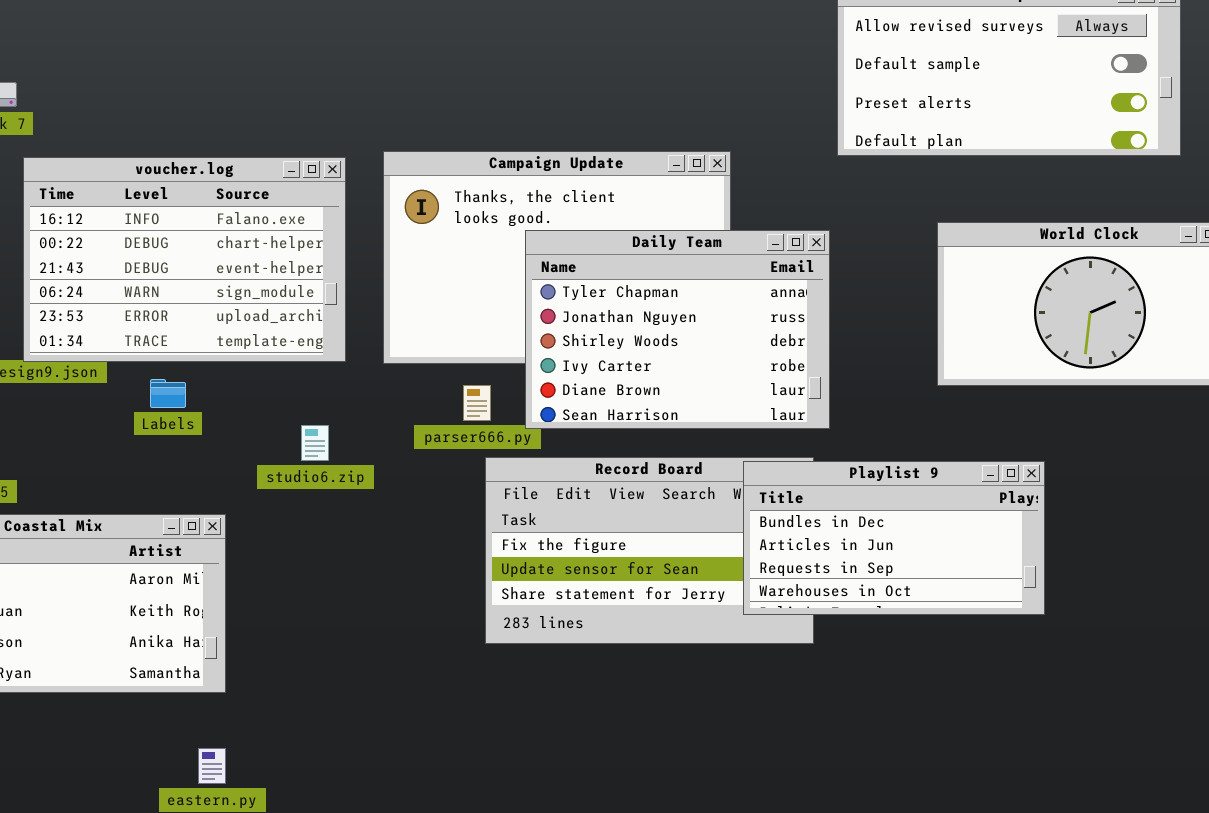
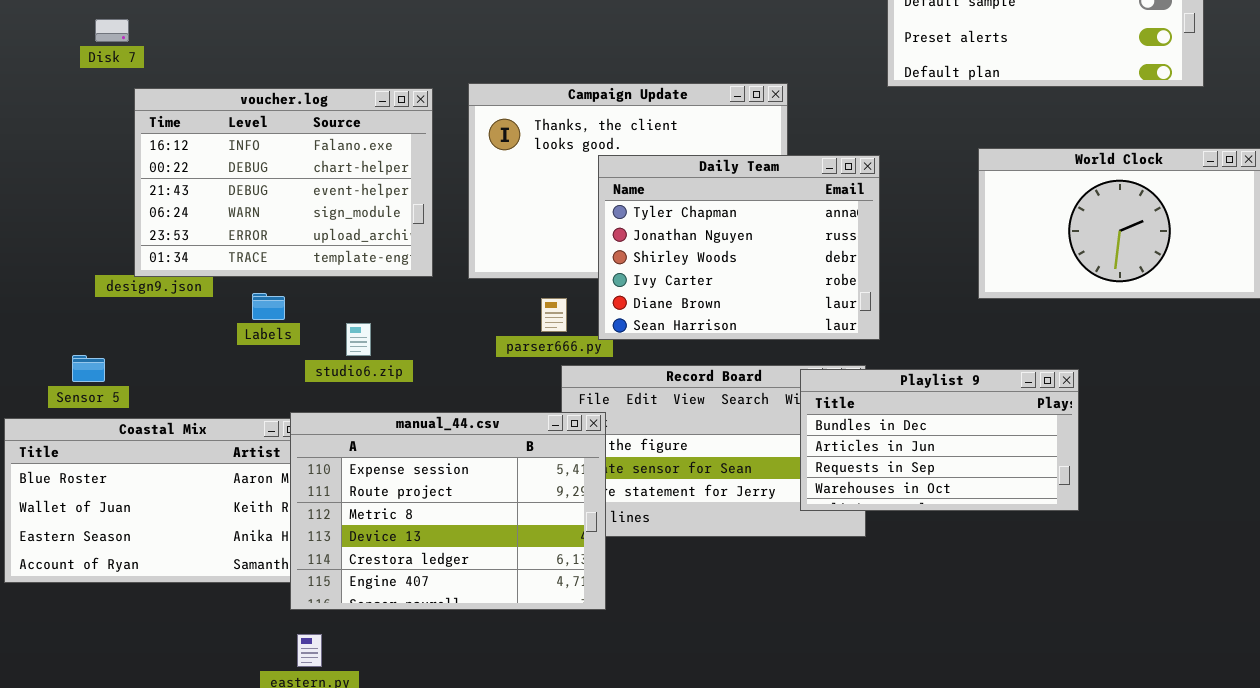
studio6.zip: [301,425,329,461] -> [346,323,371,356], moved
manual_44.csv: none -> [290,412,606,610], opened

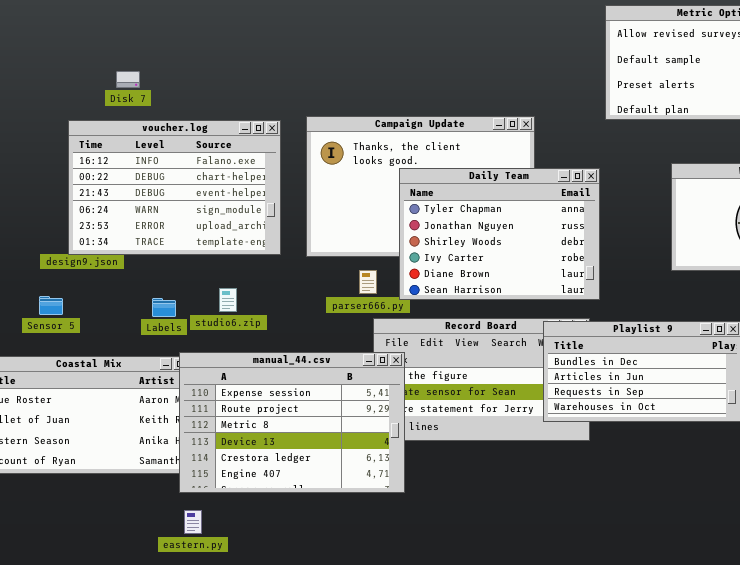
Disk 7: [95,19,129,42] -> [116,71,140,88], moved
Labels: [252,293,285,320] -> [152,298,176,317], moved
Sensor 5: [72,355,105,382] -> [39,296,63,315], moved

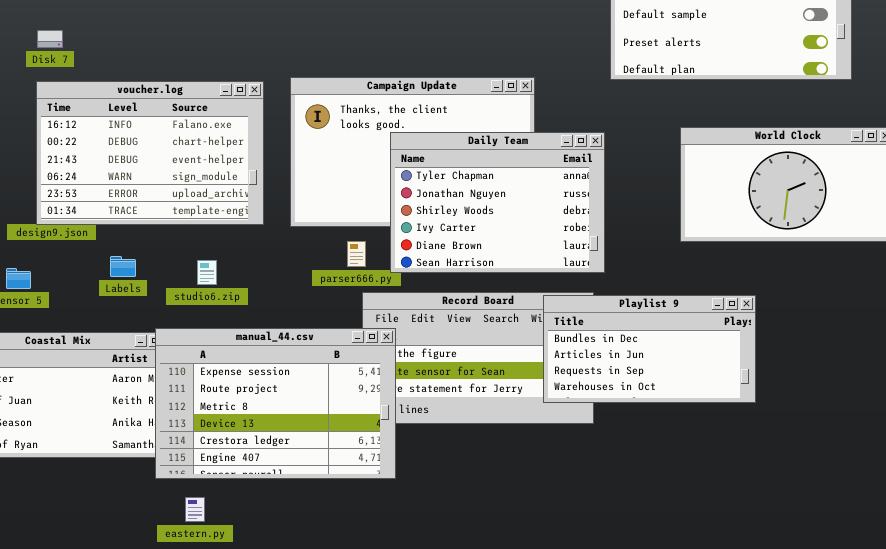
Disk 7: [116,71,140,88] -> [37,30,63,48], moved
Labels: [152,298,176,317] -> [110,256,136,277], moved
eastern.py: [184,510,202,534] -> [185,497,205,522], moved

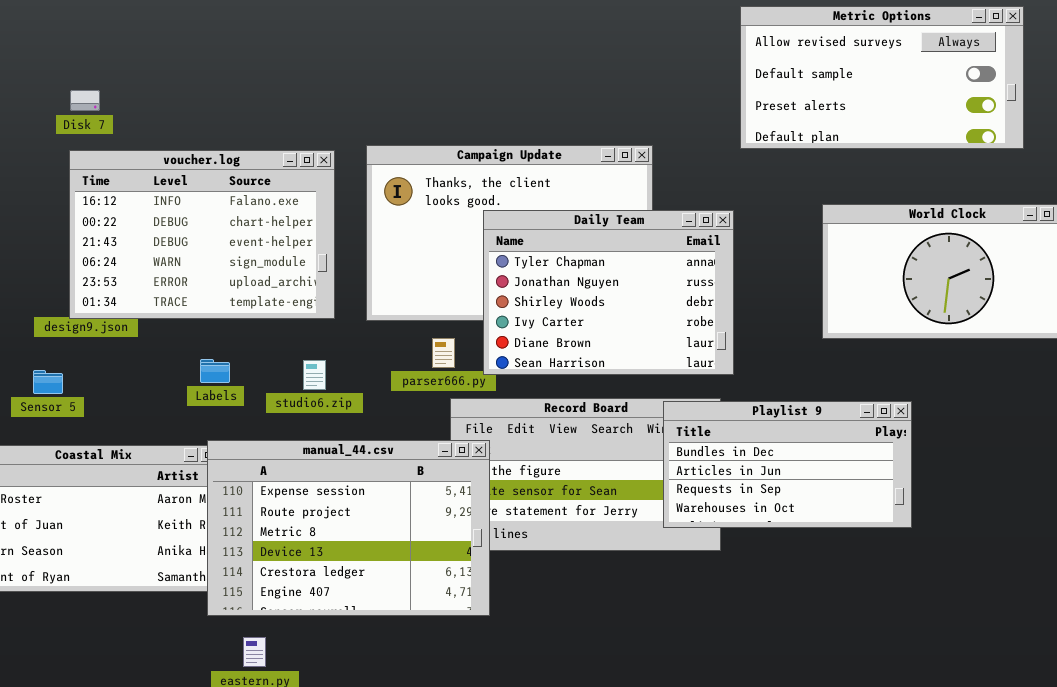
Labels: [110,256,136,277] -> [200,359,230,383], moved
studio6.zip: [197,260,217,285] -> [303,360,326,390], moved

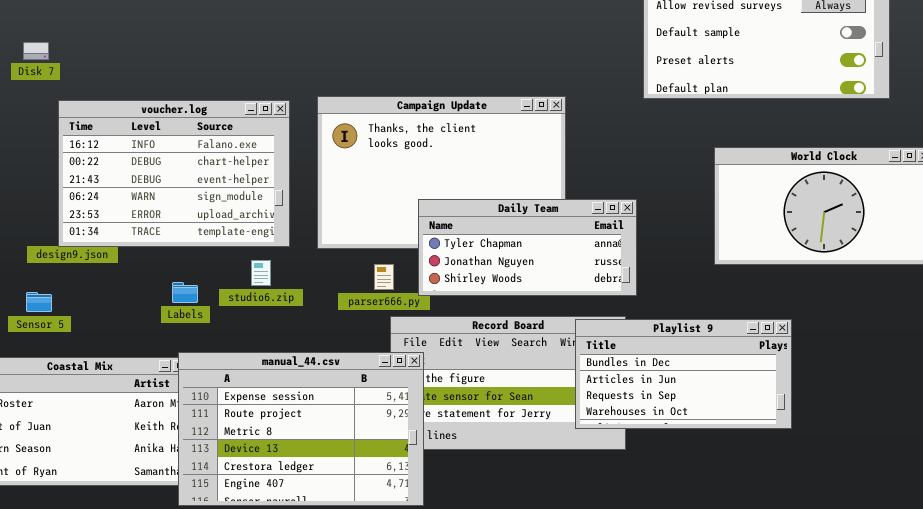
Disk 7: [70,90,100,111] -> [23,42,49,60], moved
Daily Team: [483,210,734,375] -> [418,199,637,296], resized
studio6.zip: [303,360,326,390] -> [251,260,271,286], moved

